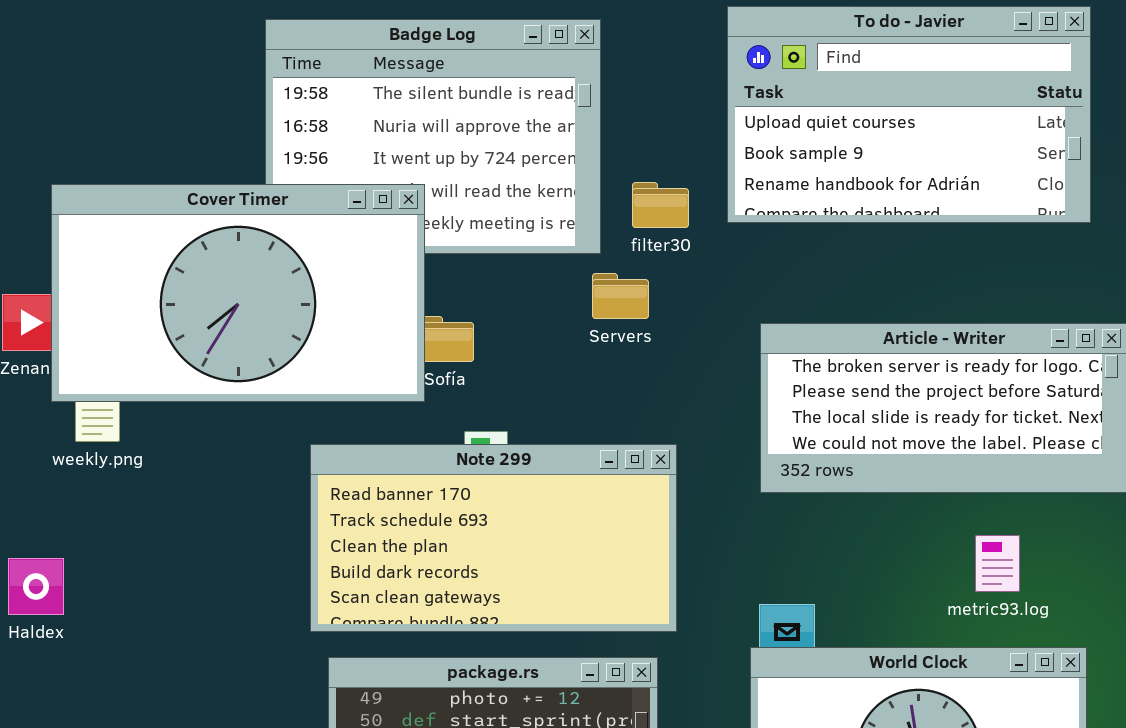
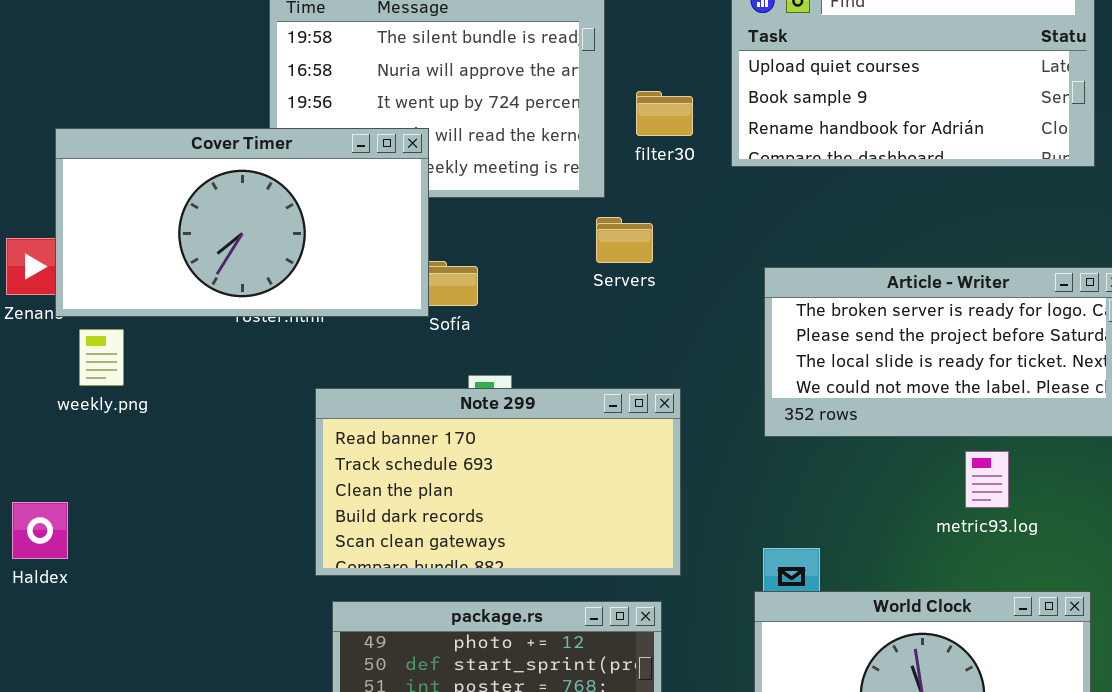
filter30: [632,182,689,228] -> [636,91,693,136], moved
Cover Timer: [51,184,425,402] -> [55,128,429,317], resized
metric93.log: [975,535,1020,592] -> [965,451,1009,508], moved

